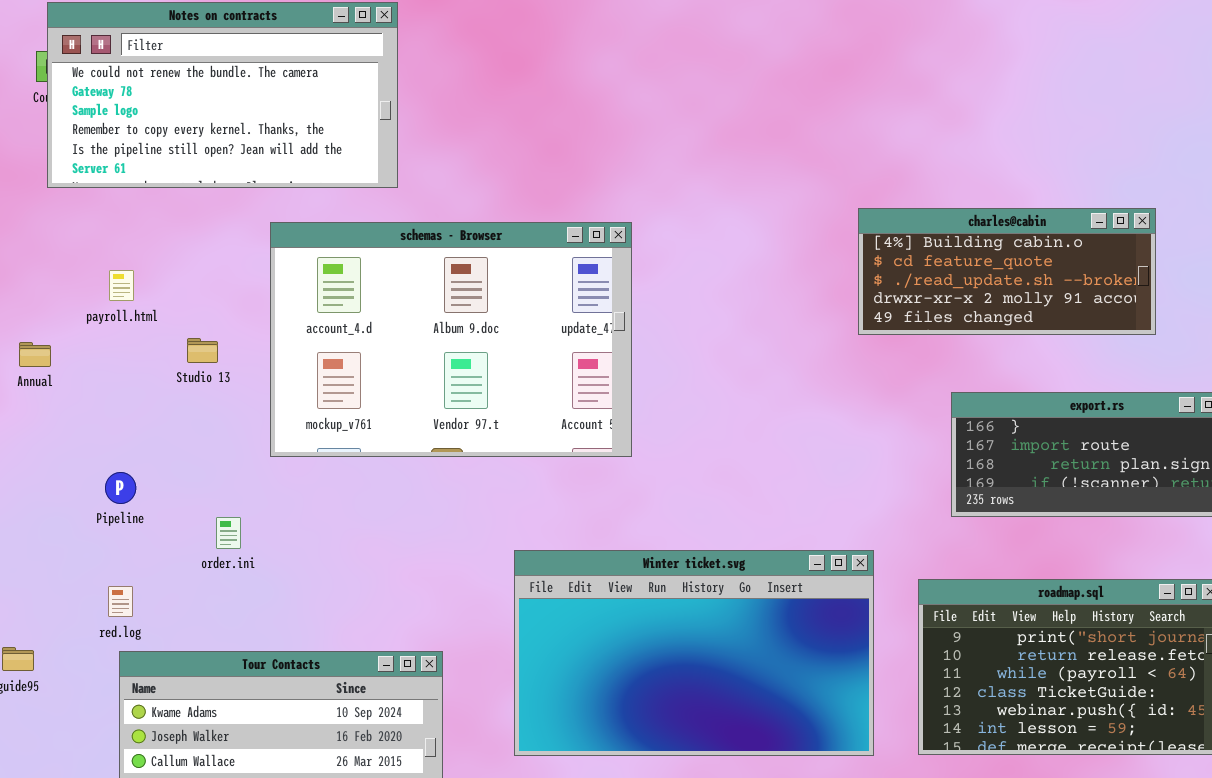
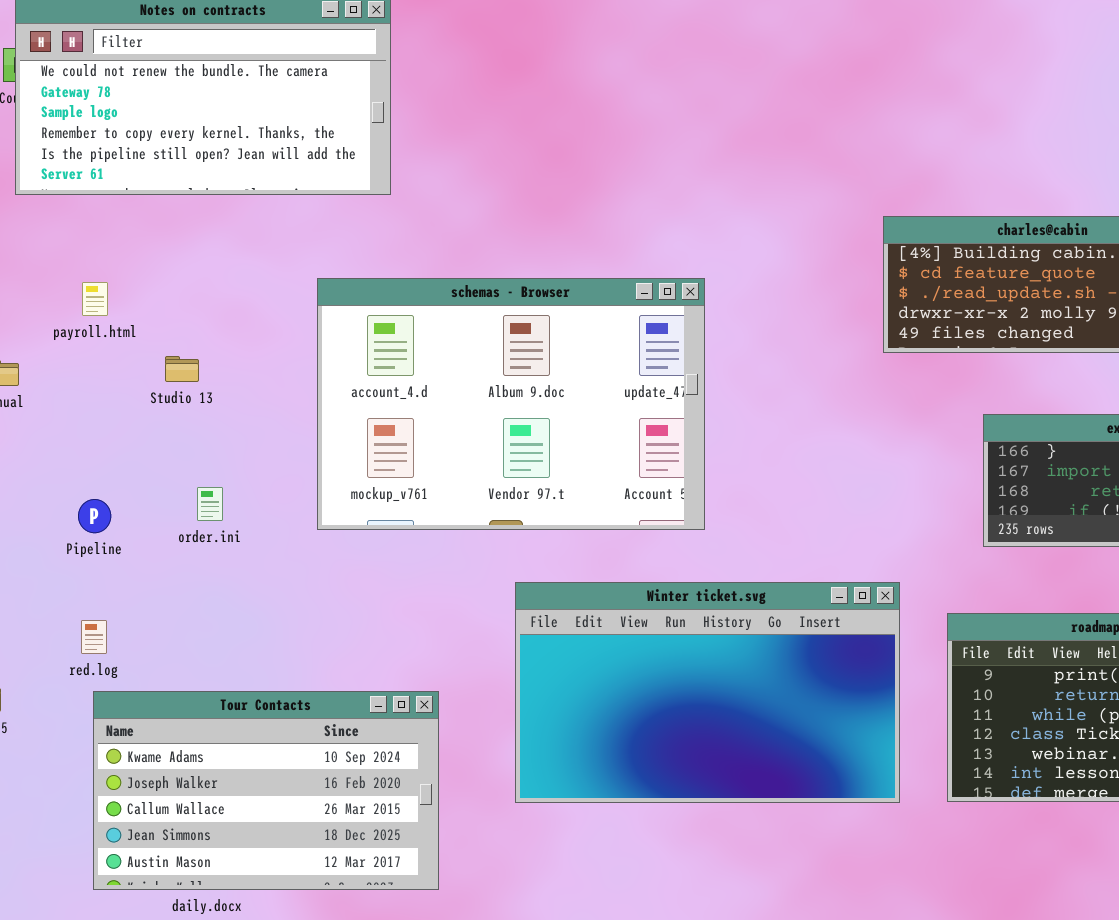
schemas - Browser: [270,222,632,457] -> [317,278,705,530], moved
order.ini: [216,517,241,549] -> [197,487,223,521], moved

